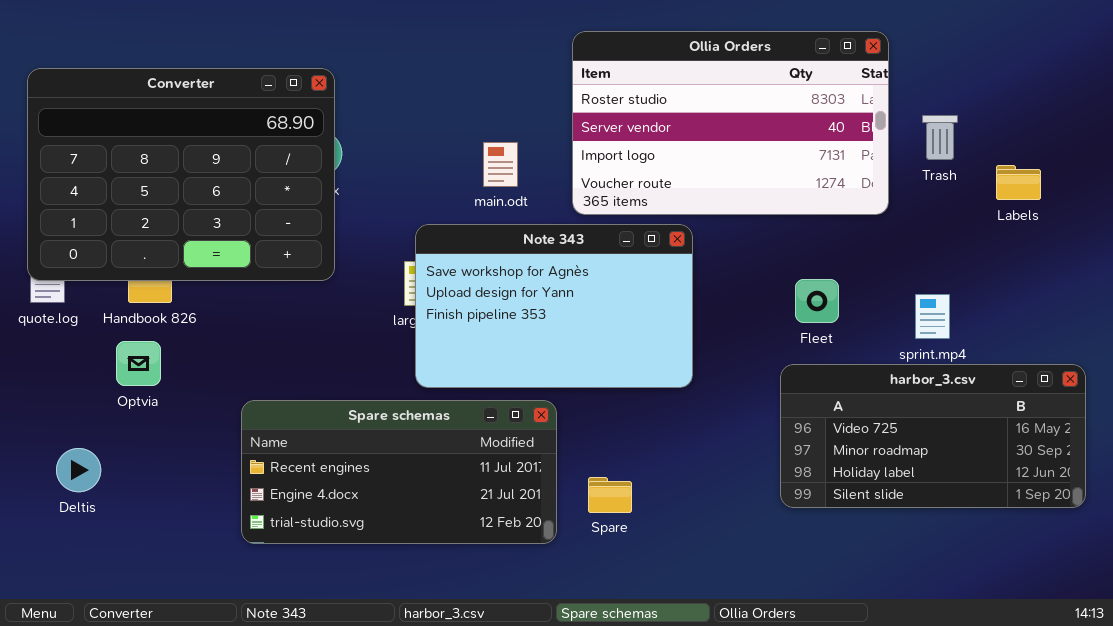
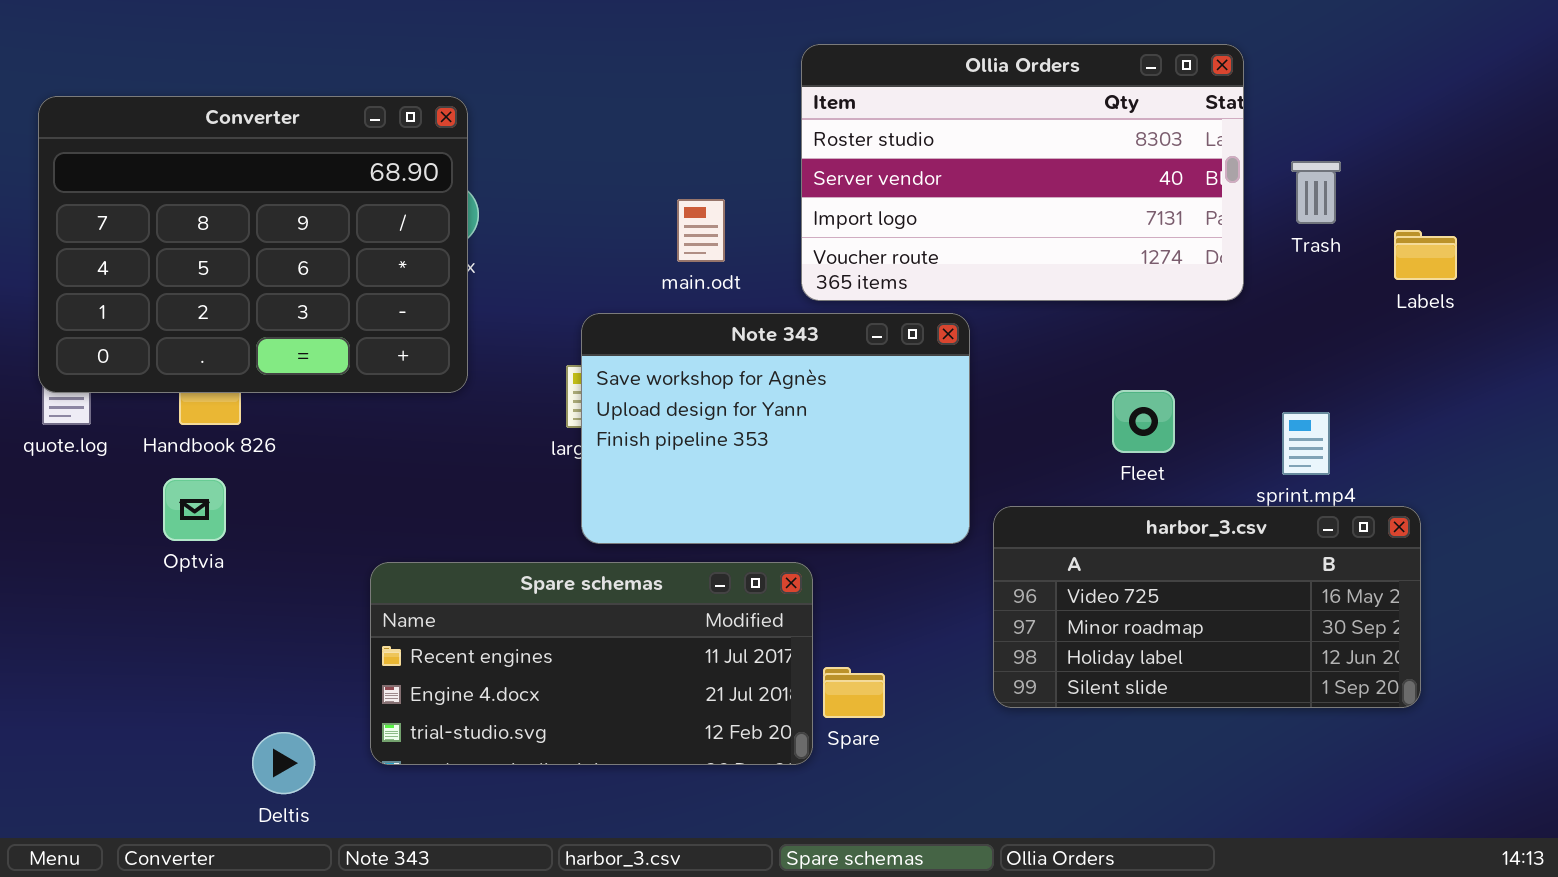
harbor_3.csv: [780,364,1086,508] -> [993,506,1421,708], moved
Spare schemas: [241,400,557,544] -> [370,562,813,765], moved
Deltis: [56,448,101,492] -> [252,732,315,794], moved

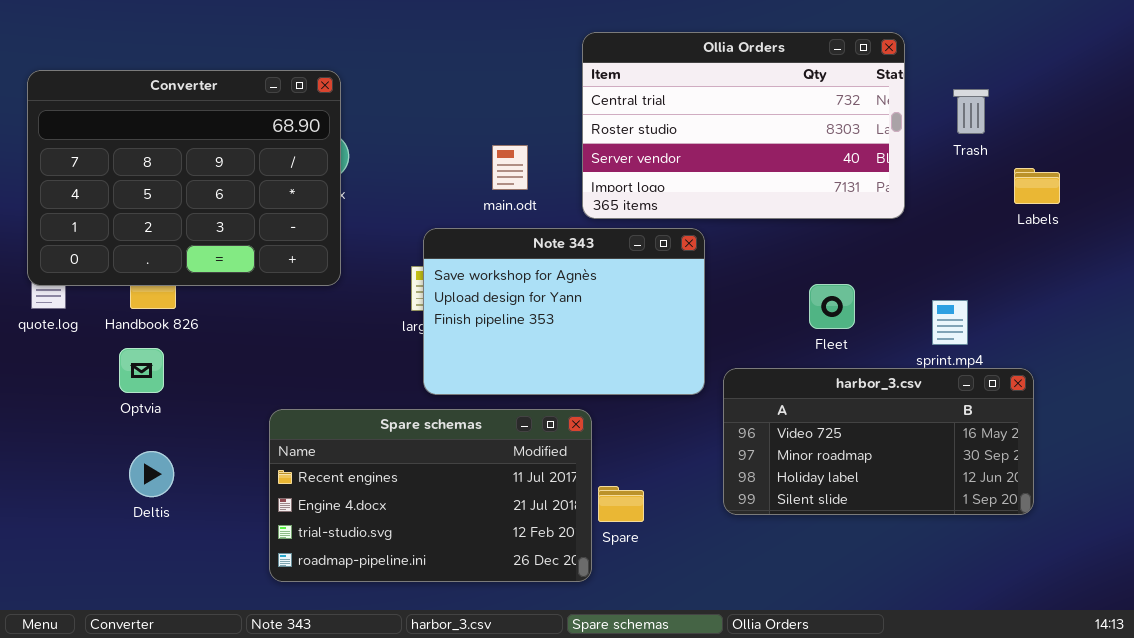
Ollia Orders: [801,44,1244,301] -> [582,32,905,219], scrolled up 1 row
Trash: [1291,161,1341,224] -> [953,89,989,134], moved
Spare schemas: [370,562,813,765] -> [269,409,592,582], resized
Deltis: [252,732,315,794] -> [129,451,174,497], moved

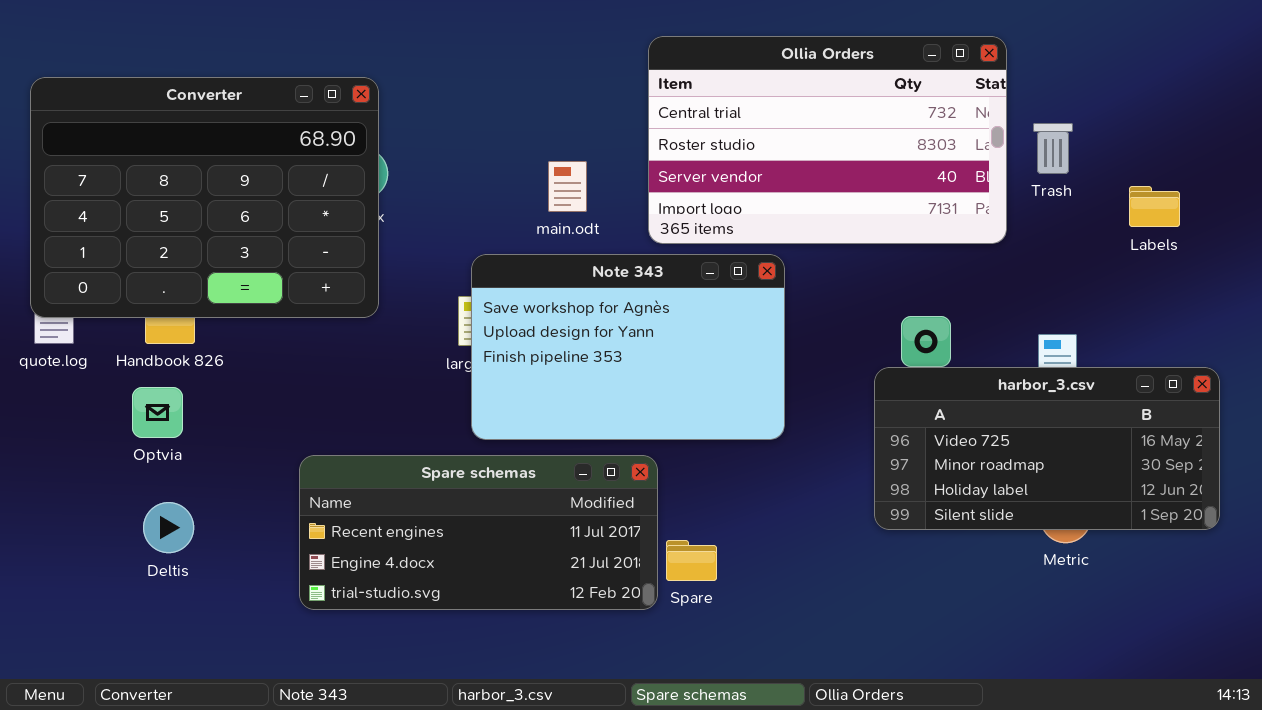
Trash: [953,89,989,134] -> [1033,123,1073,174], moved
harbor_3.csv: [723,368,1034,515] -> [874,367,1220,530], moved
Spare schemas: [269,409,592,582] -> [299,455,658,610], resized

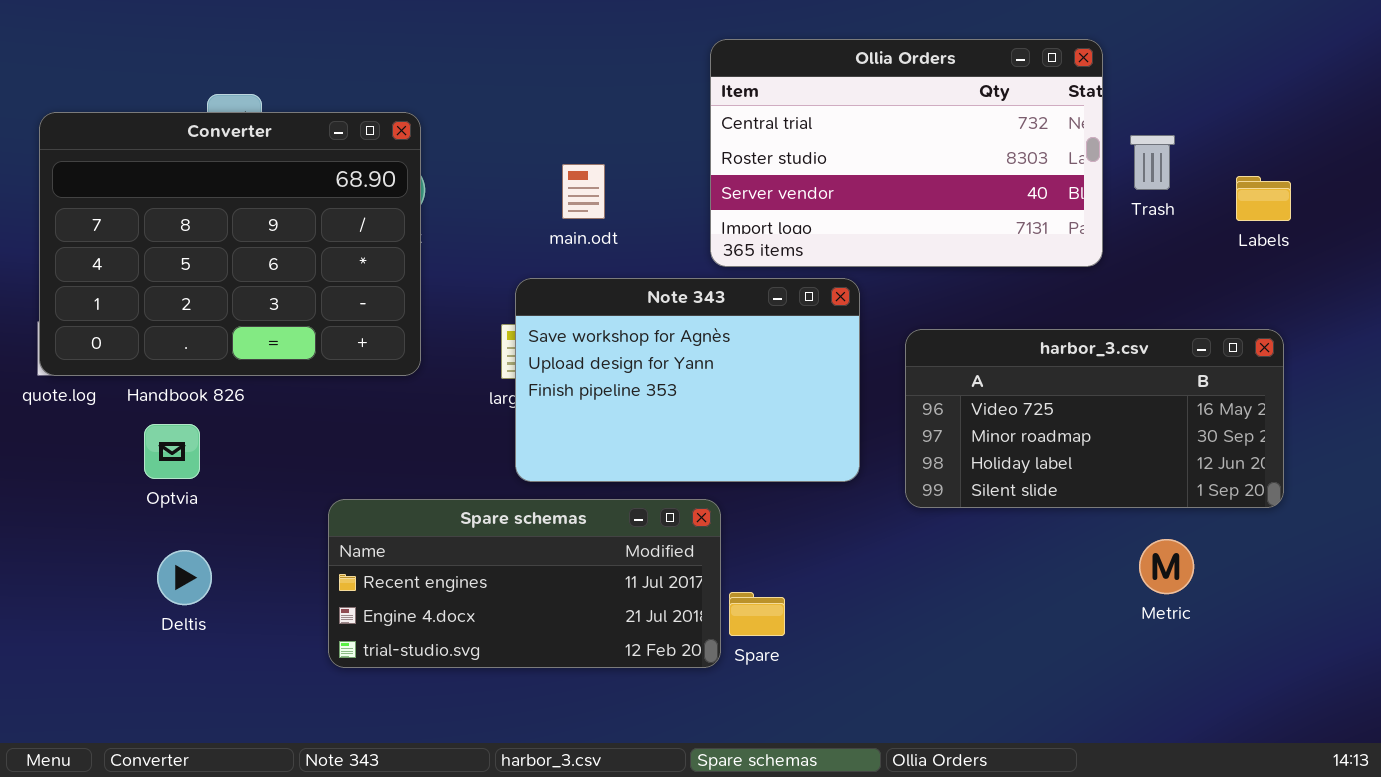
Converter: [30,77,379,318] -> [39,112,421,376], moved
main.odt: [548,161,587,212] -> [562,164,605,219], moved
Labels: [1129,186,1180,227] -> [1236,176,1291,221], moved
harbor_3.csv: [874,367,1220,530] -> [905,329,1284,508], moved

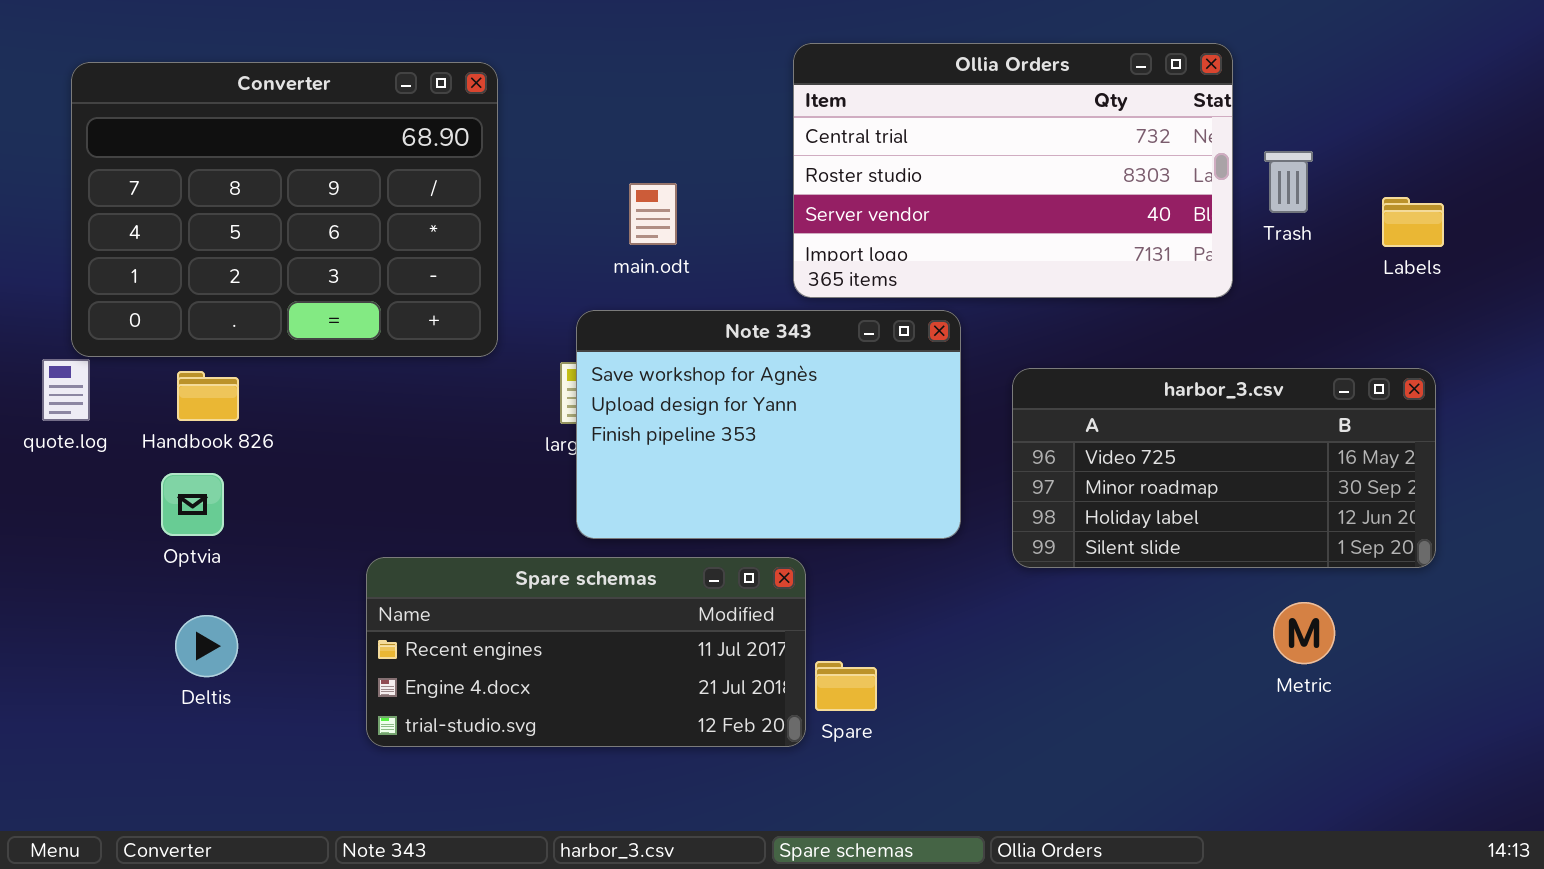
Converter: [39,112,421,376] -> [71,62,498,357], moved

